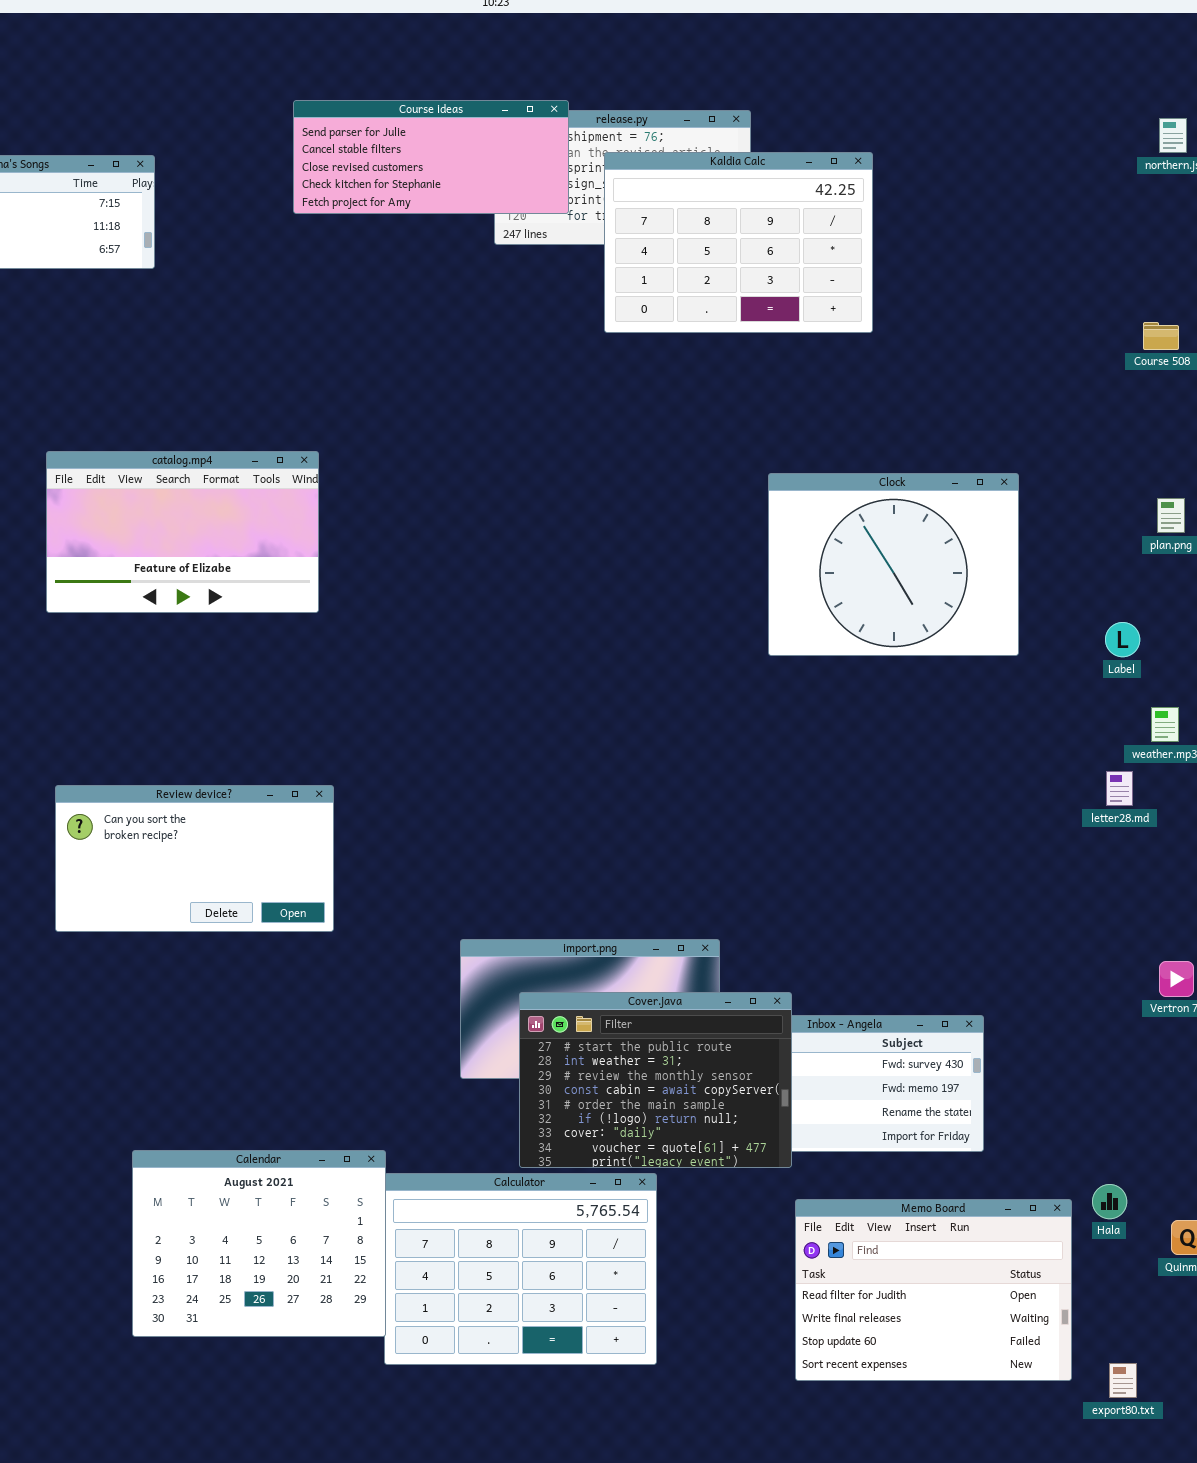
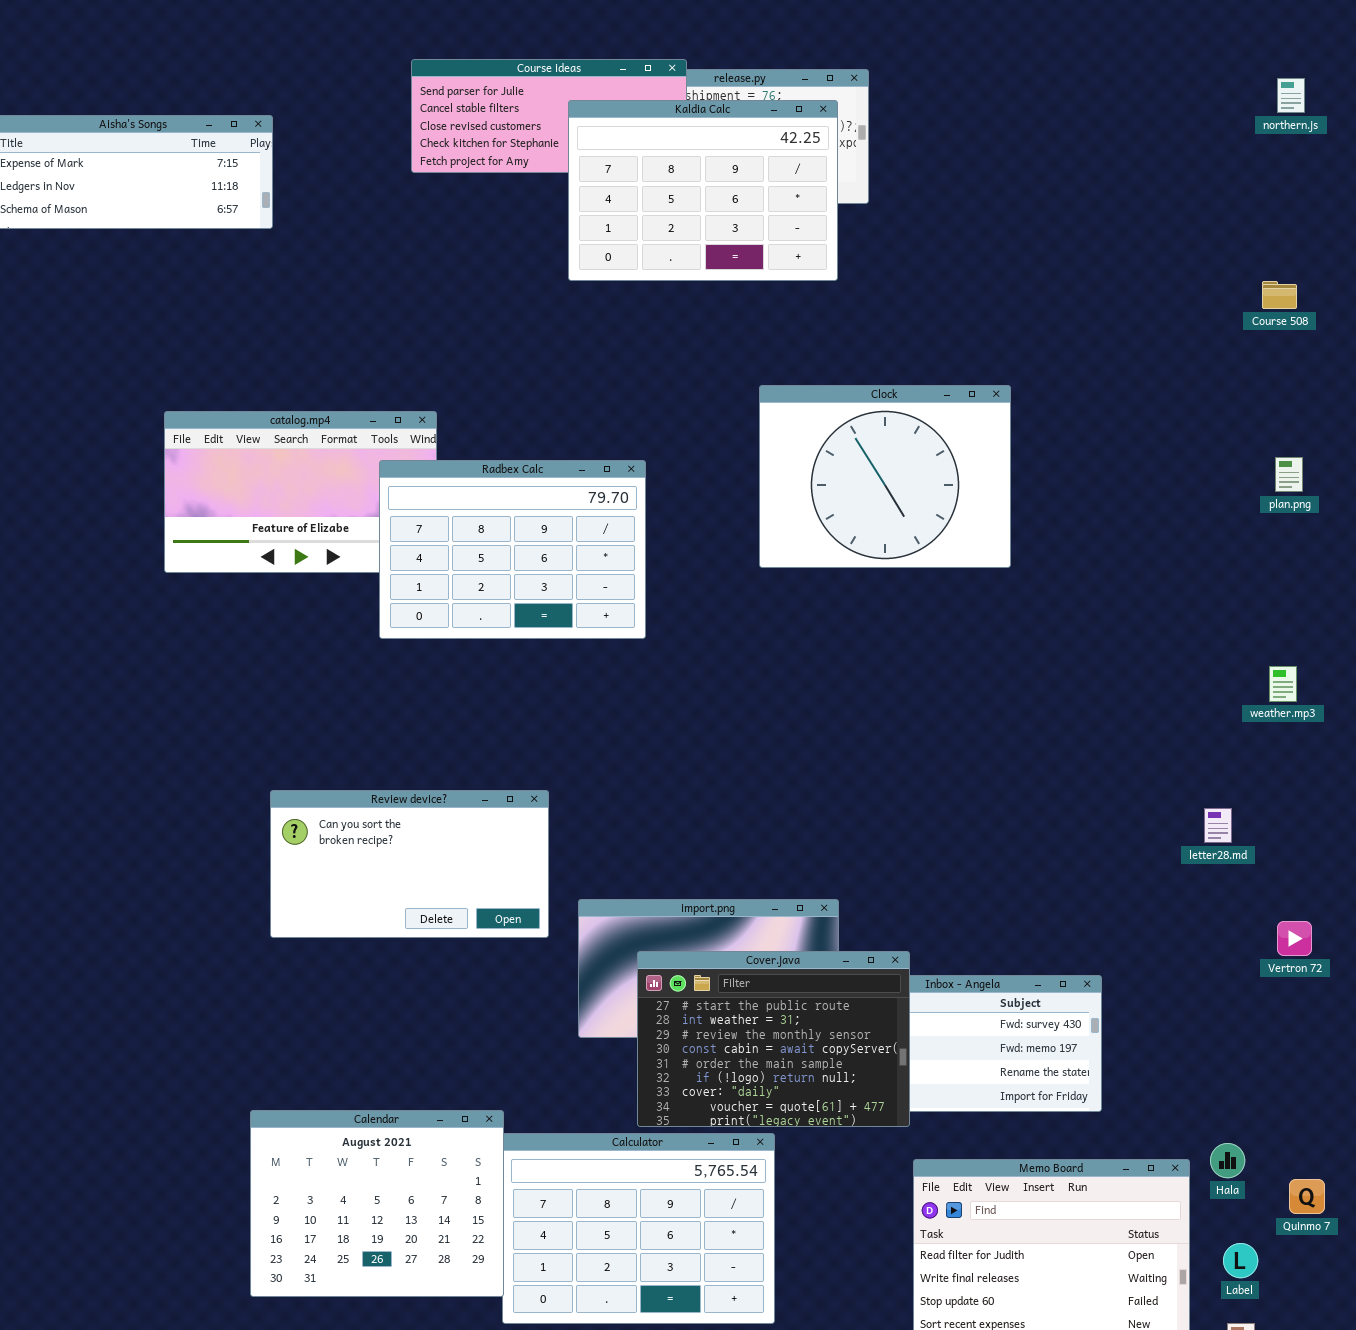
Kaldia Calc: [604,152,873,333] -> [568,100,838,281], moved
Clock: [768,473,1019,656] -> [759,385,1011,568], moved
Radbex Calc: none -> [379,460,646,639], opened
Label: [1105,622,1140,657] -> [1223,1243,1258,1278], moved
letter28.md: [1106,771,1133,806] -> [1204,808,1232,843], moved
Review device?: [55,785,334,932] -> [270,790,549,938], moved

